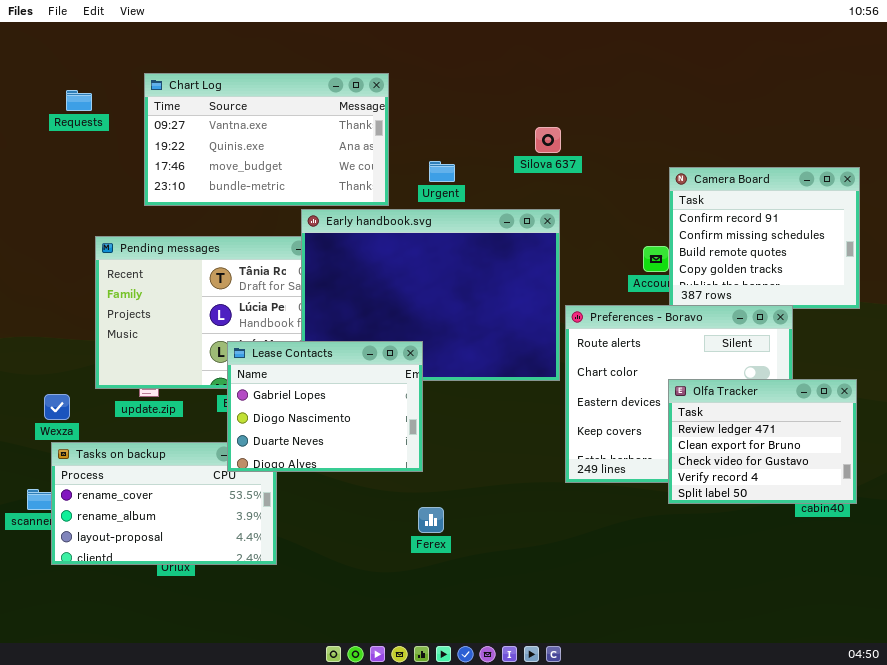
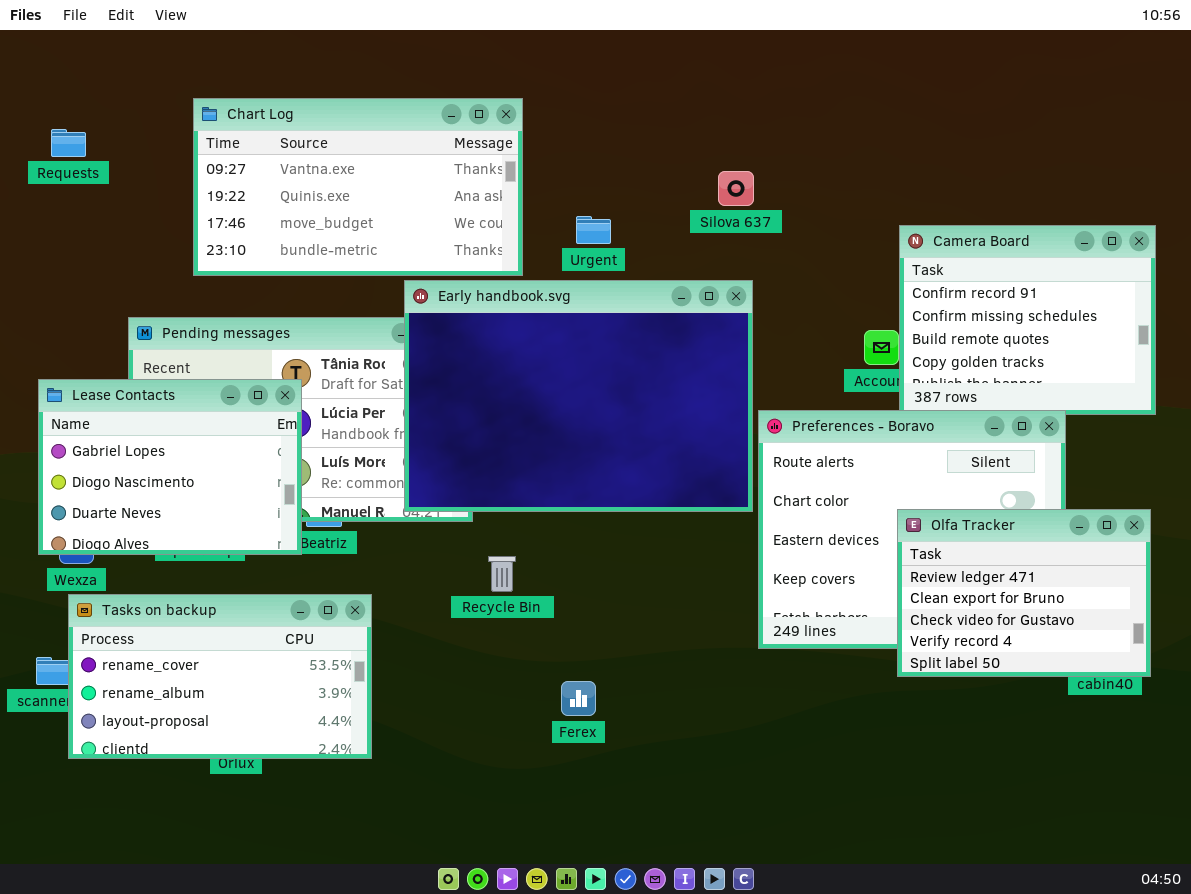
Requests: [66,90,92,111] -> [51,129,86,157], moved
Lease Contacts: [227,341,423,472] -> [38,379,302,555], moved

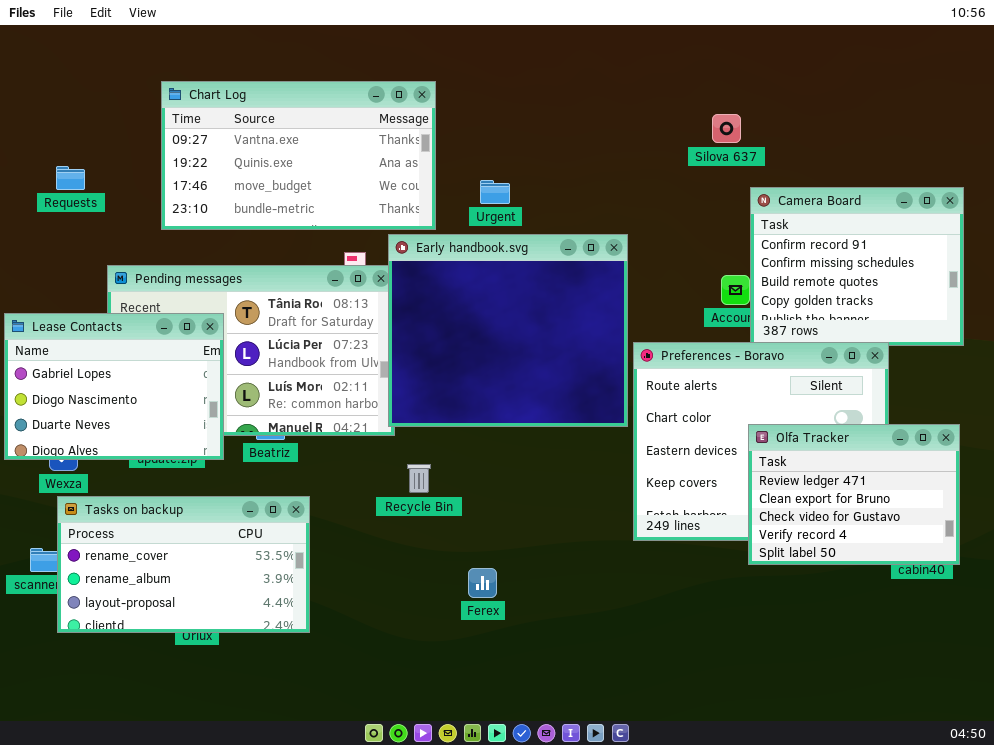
Requests: [51,129,86,157] -> [56,166,85,190], moved
Silova 637: [718,171,754,206] -> [712,114,741,143], moved
Early handbook.svg: [404,280,753,512] -> [388,234,628,427], resized
Lease Contacts: [38,379,302,555] -> [4,313,224,460], moved

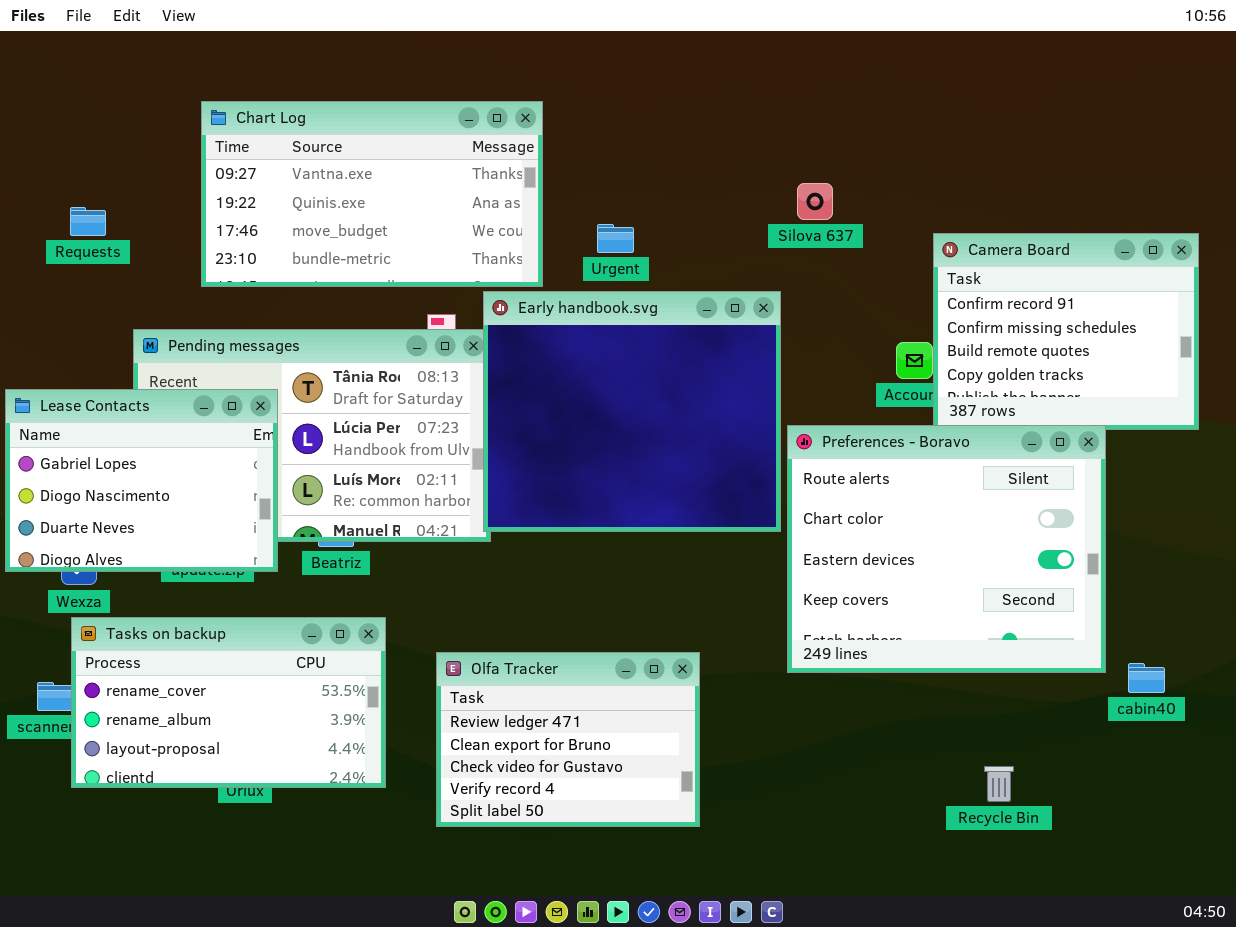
Silova 637: [712,114,741,143] -> [797,183,833,220], moved
Olfa Tracker: [748,424,960,565] -> [436,652,700,827], moved
Recycle Bin: [407,464,431,493] -> [984,766,1014,802], moved

